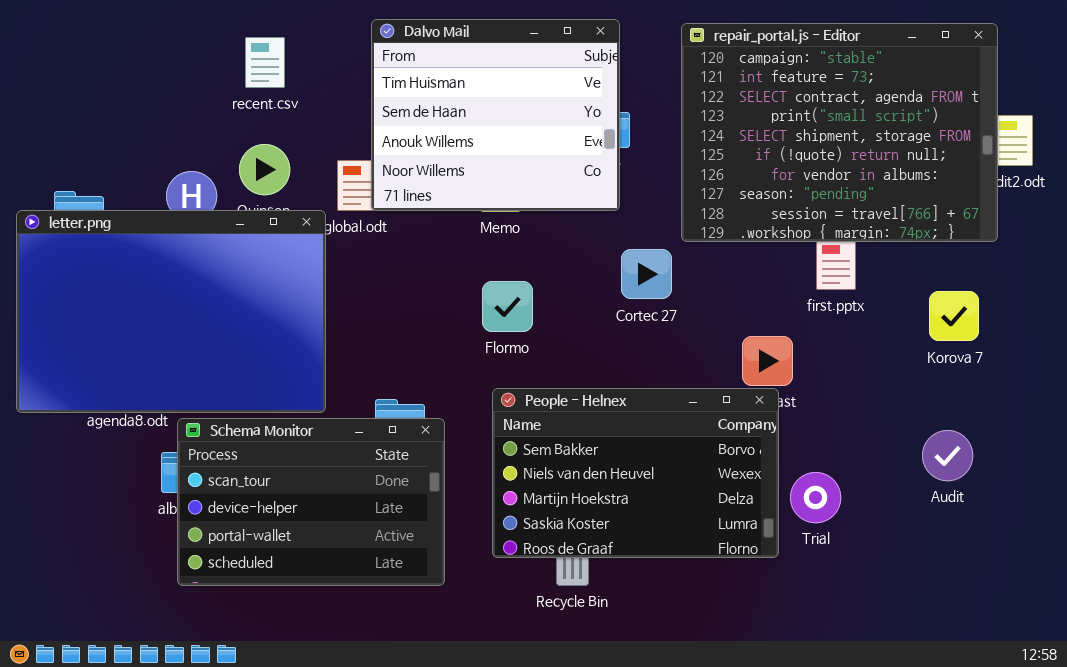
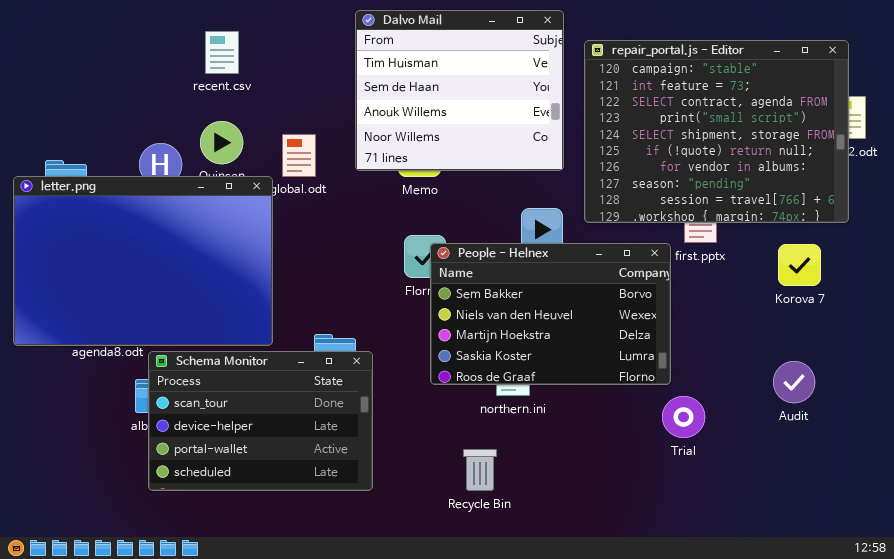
Dalvo Mail: [371,19,620,211] -> [355,10,564,171], moved
repair_portal.js - Editor: [681,23,998,242] -> [584,40,849,223], moved
People - Helnex: [492,388,779,558] -> [430,243,671,385], moved

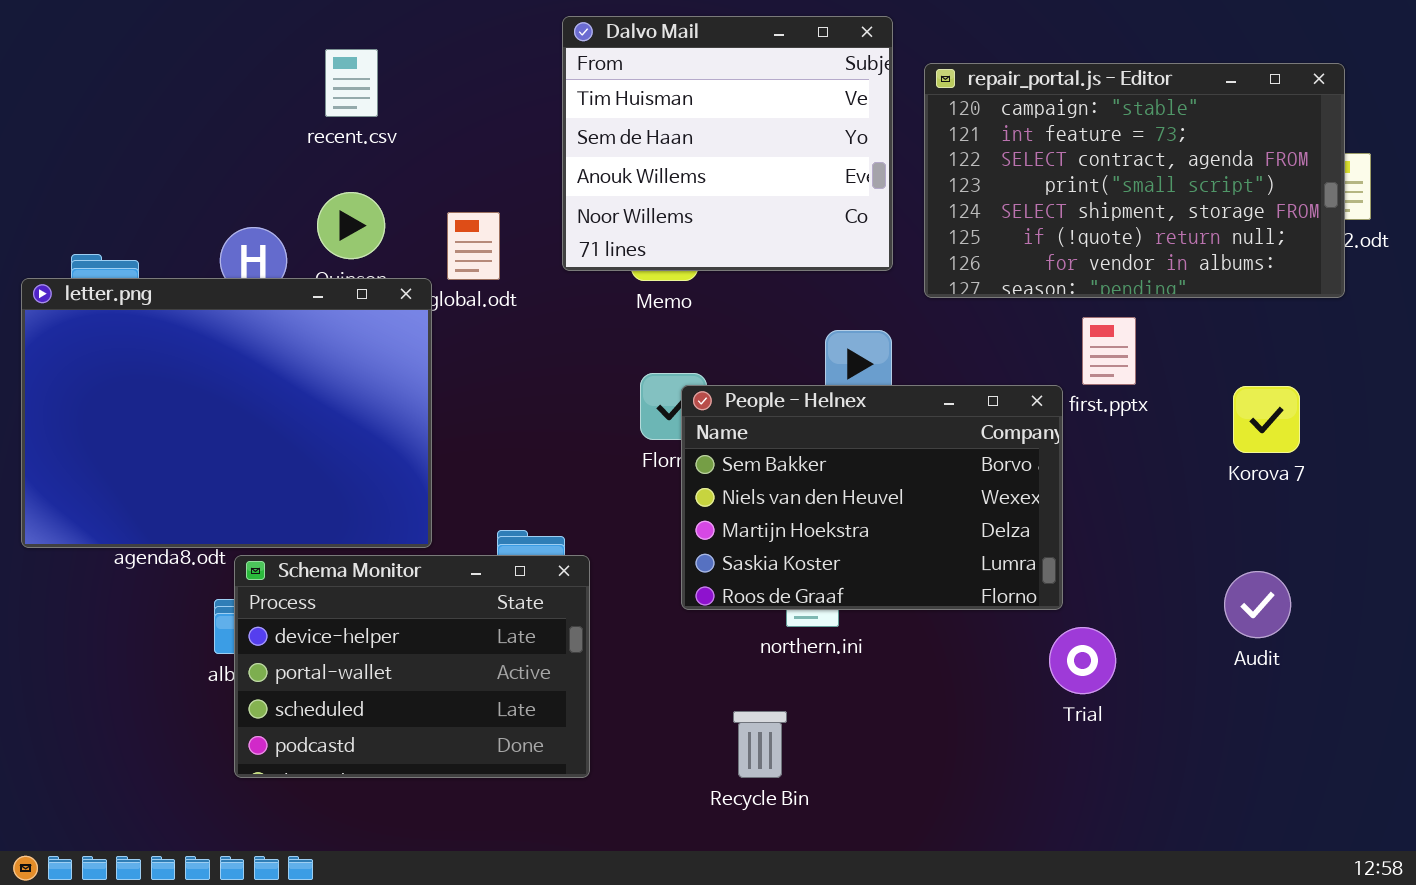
repair_portal.js - Editor: [584,40,849,223] -> [924,63,1345,298], resized
Schema Monitor: [148,351,373,491] -> [234,555,590,778], scrolled down 1 row

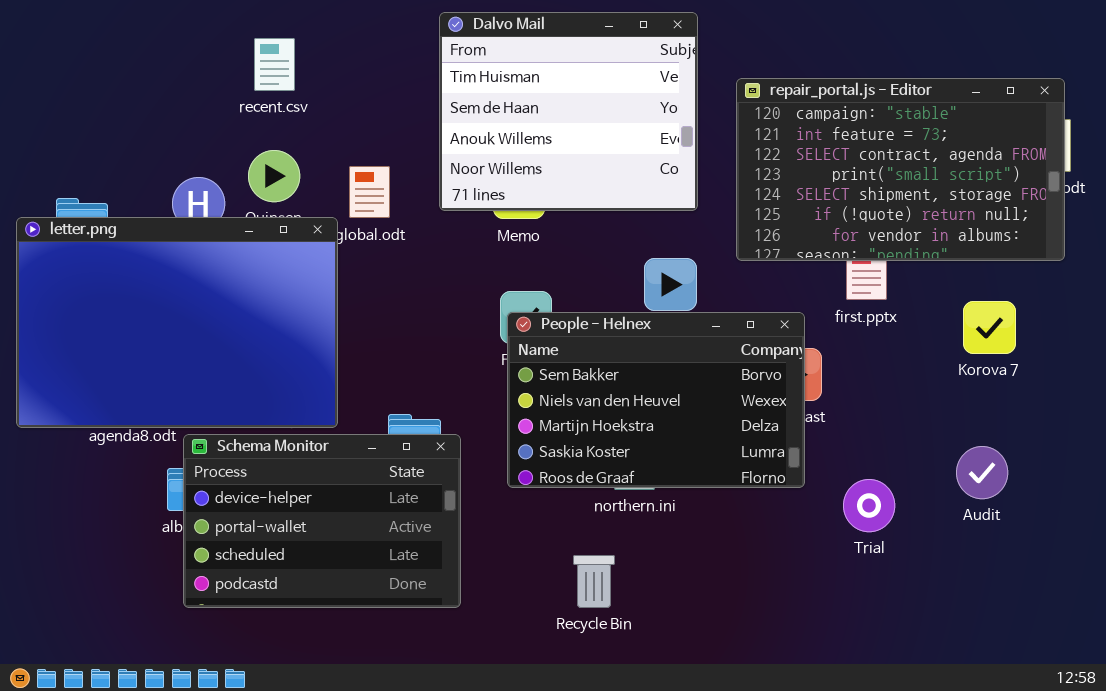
repair_portal.js - Editor: [924,63,1345,298] -> [736,78,1065,261], moved
People - Helnex: [681,385,1063,610] -> [507,312,805,488], moved
Trial: [1049,627,1116,694] -> [843,479,895,532], moved

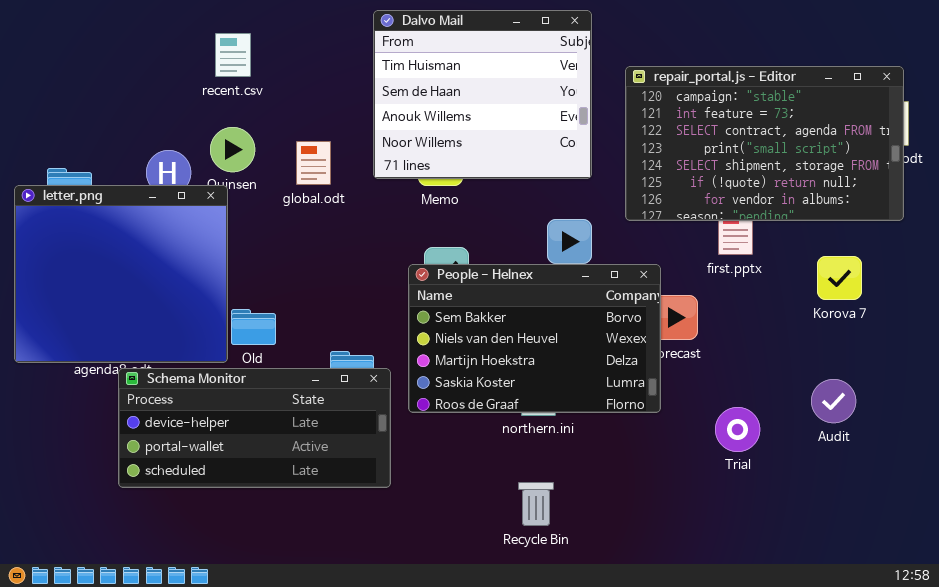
letter.png: [16,217,338,428] -> [14,185,228,363], resized
People - Helnex: [507,312,805,488] -> [408,264,661,413], moved
Schema Monitor: [183,434,461,608] -> [118,368,391,488], resized
Recycle Bin: [573,555,615,608] -> [518,482,554,526], moved

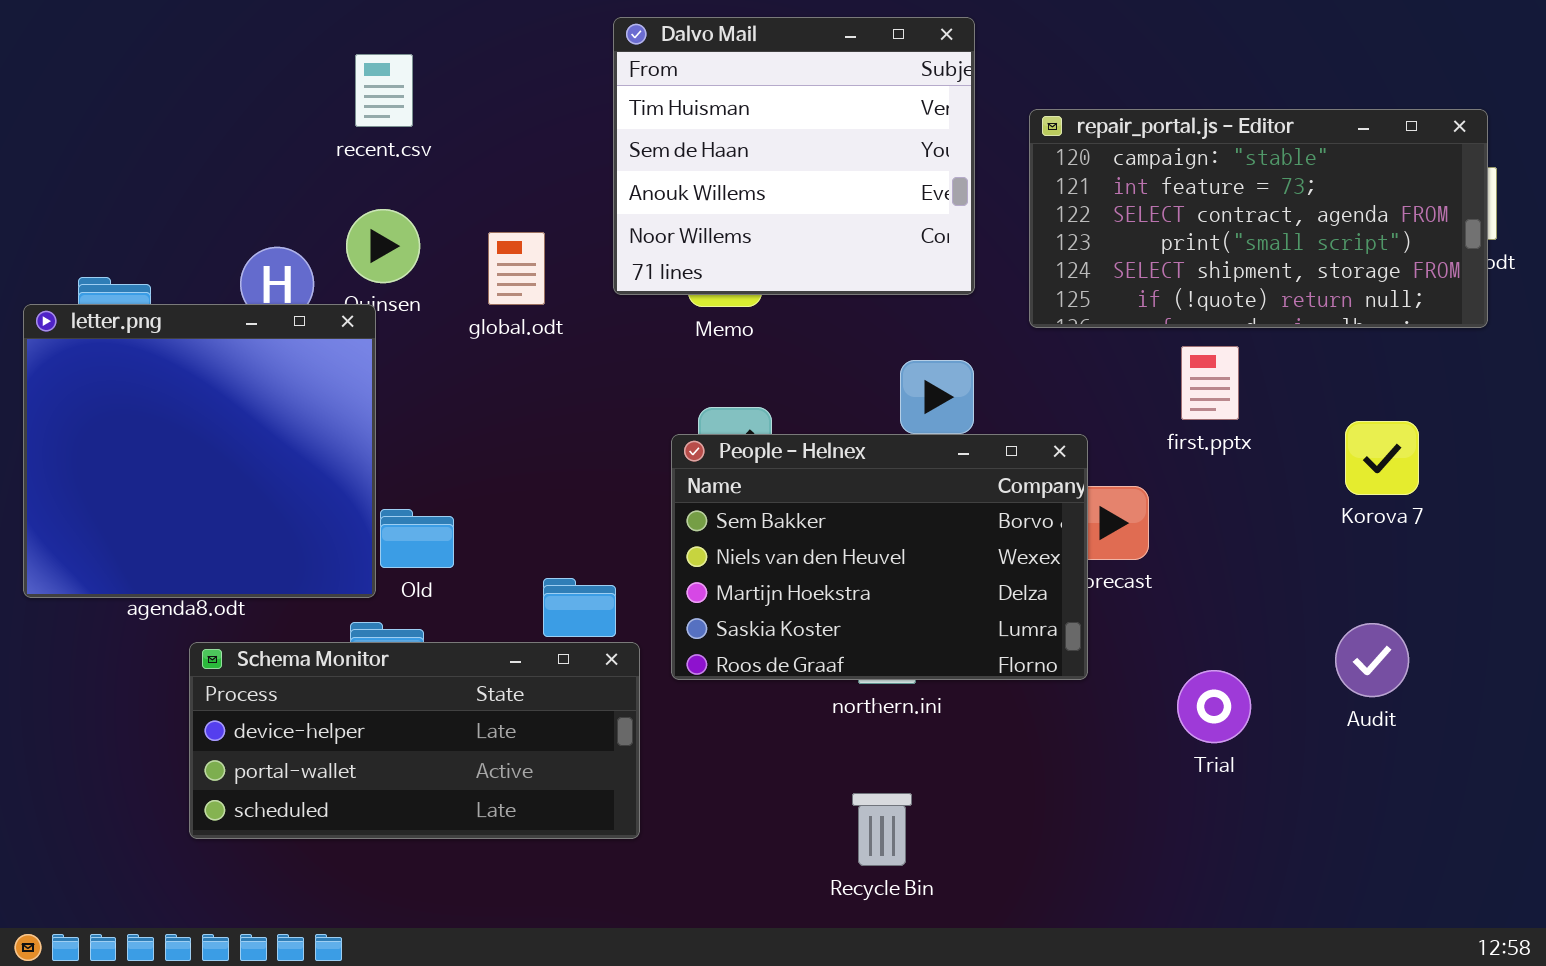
repair_portal.js - Editor: [625,66,904,221] -> [1029,109,1488,328], resized
Schema Monitor: [118,368,391,488] -> [189,642,640,839], moved

